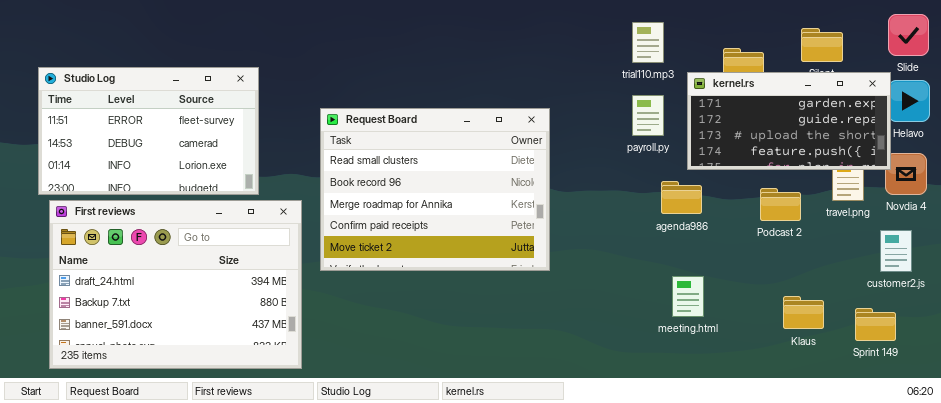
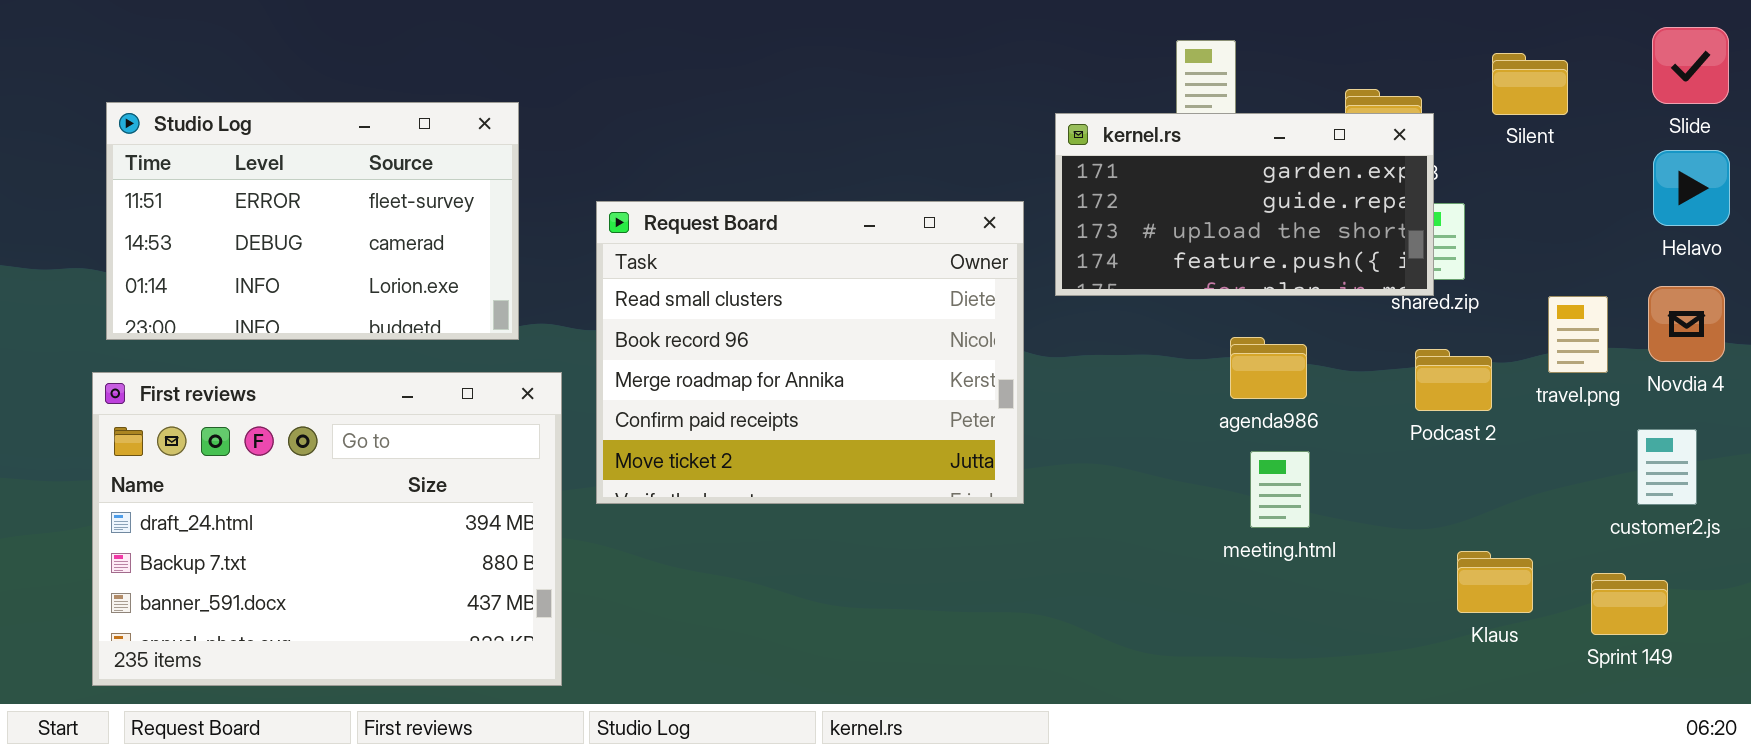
Studio Log: [38,67,259,195] -> [106,102,519,340], moved
kernel.rs: [687,72,891,170] -> [1055,113,1434,296], moved
meeting.html: [672,276,704,317] -> [1250,451,1310,528], moved

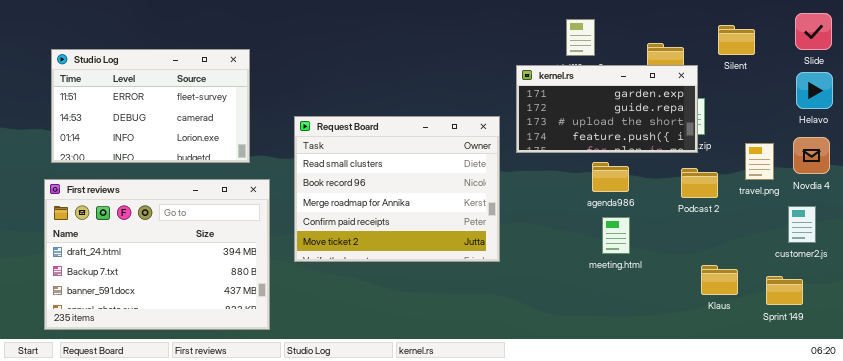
kernel.rs: [1055,113,1434,296] -> [516,65,698,153], moved
Request Board: [596,201,1024,504] -> [294,116,500,262], moved

